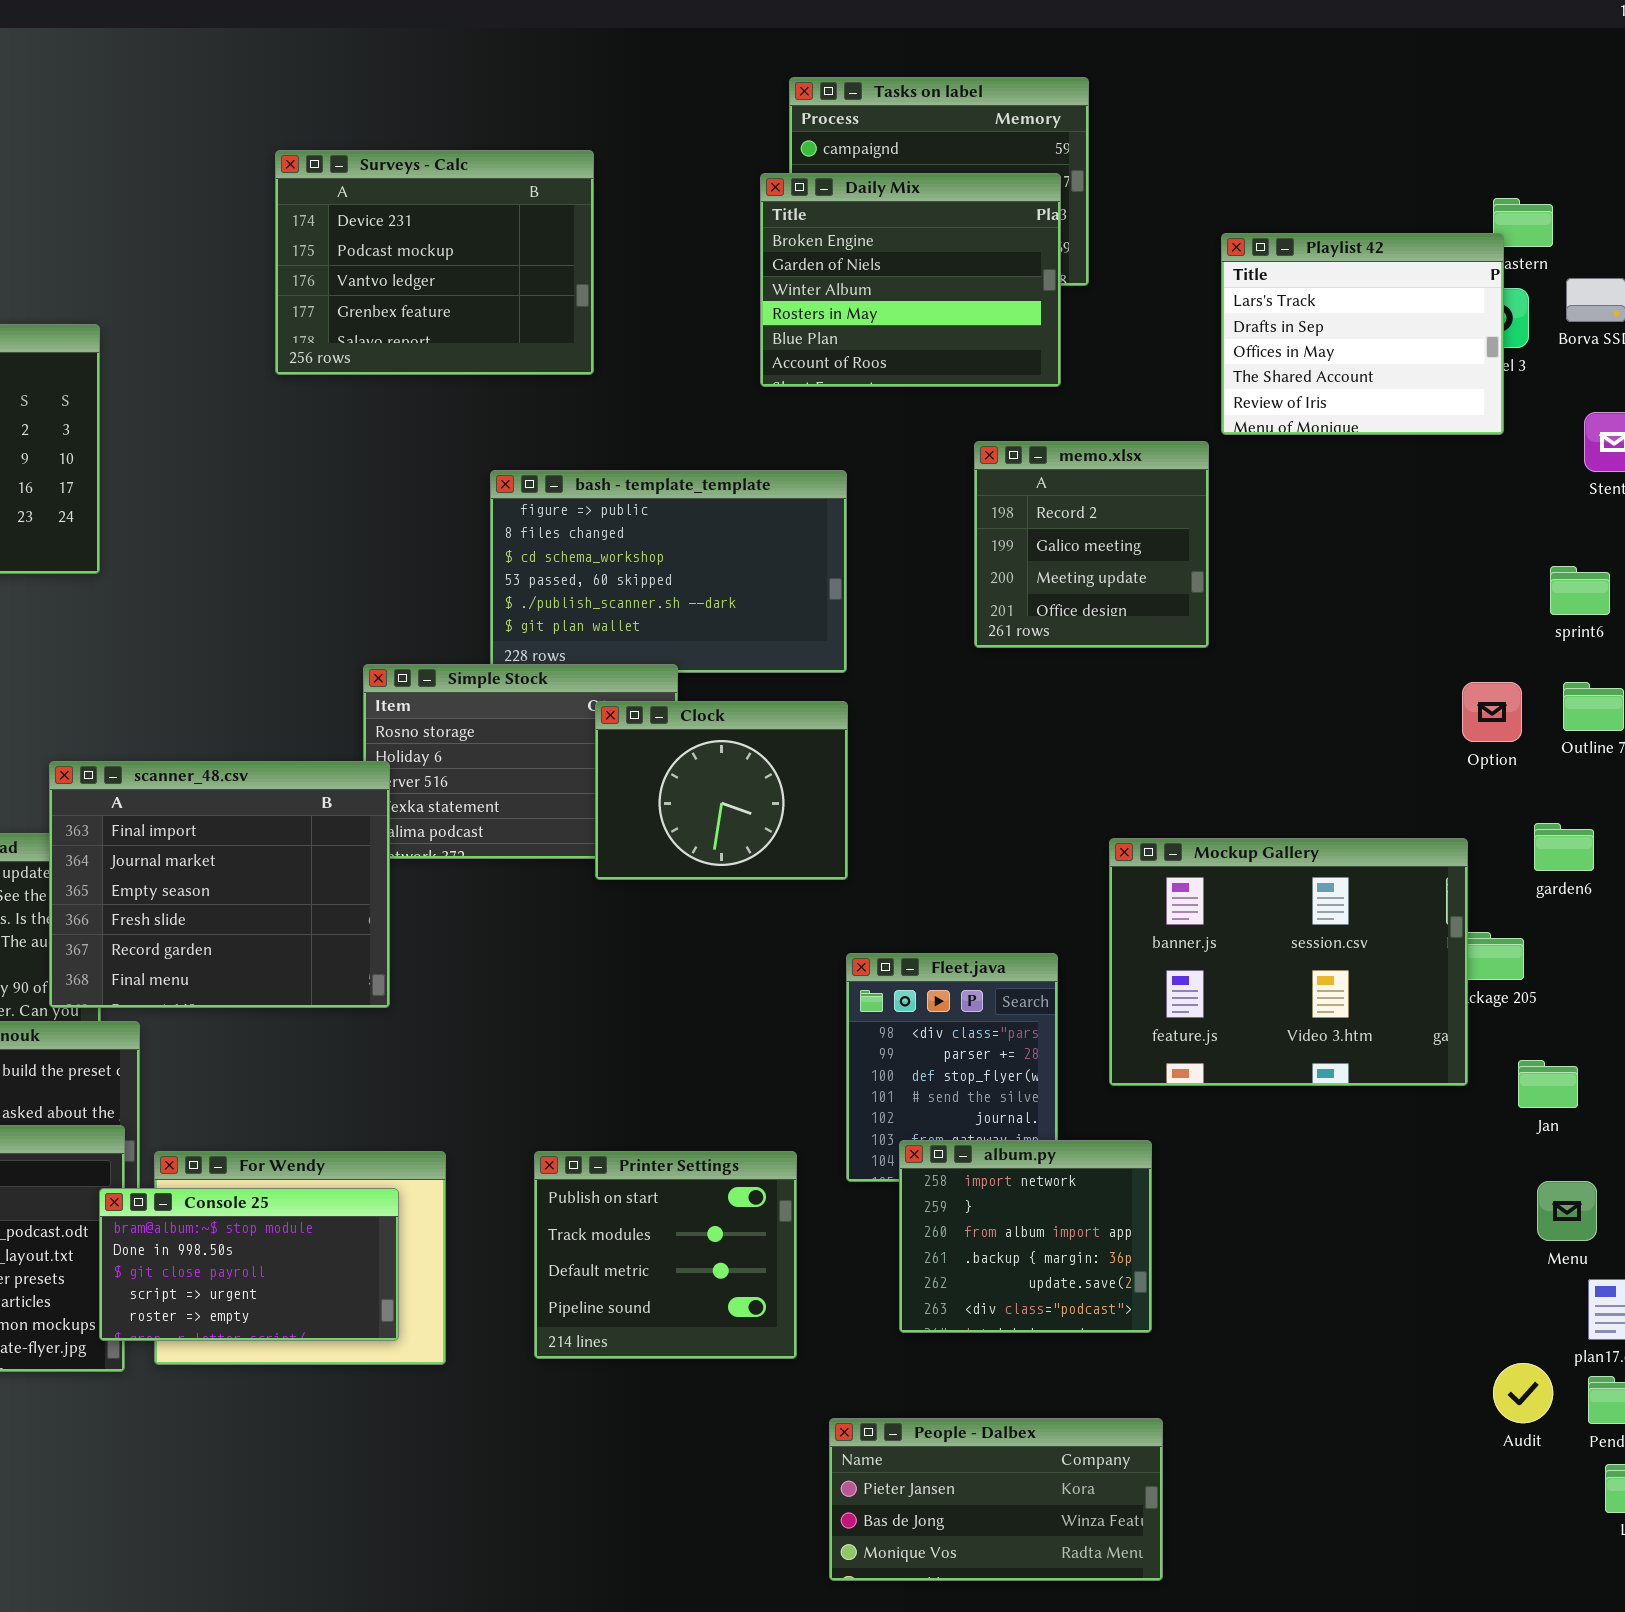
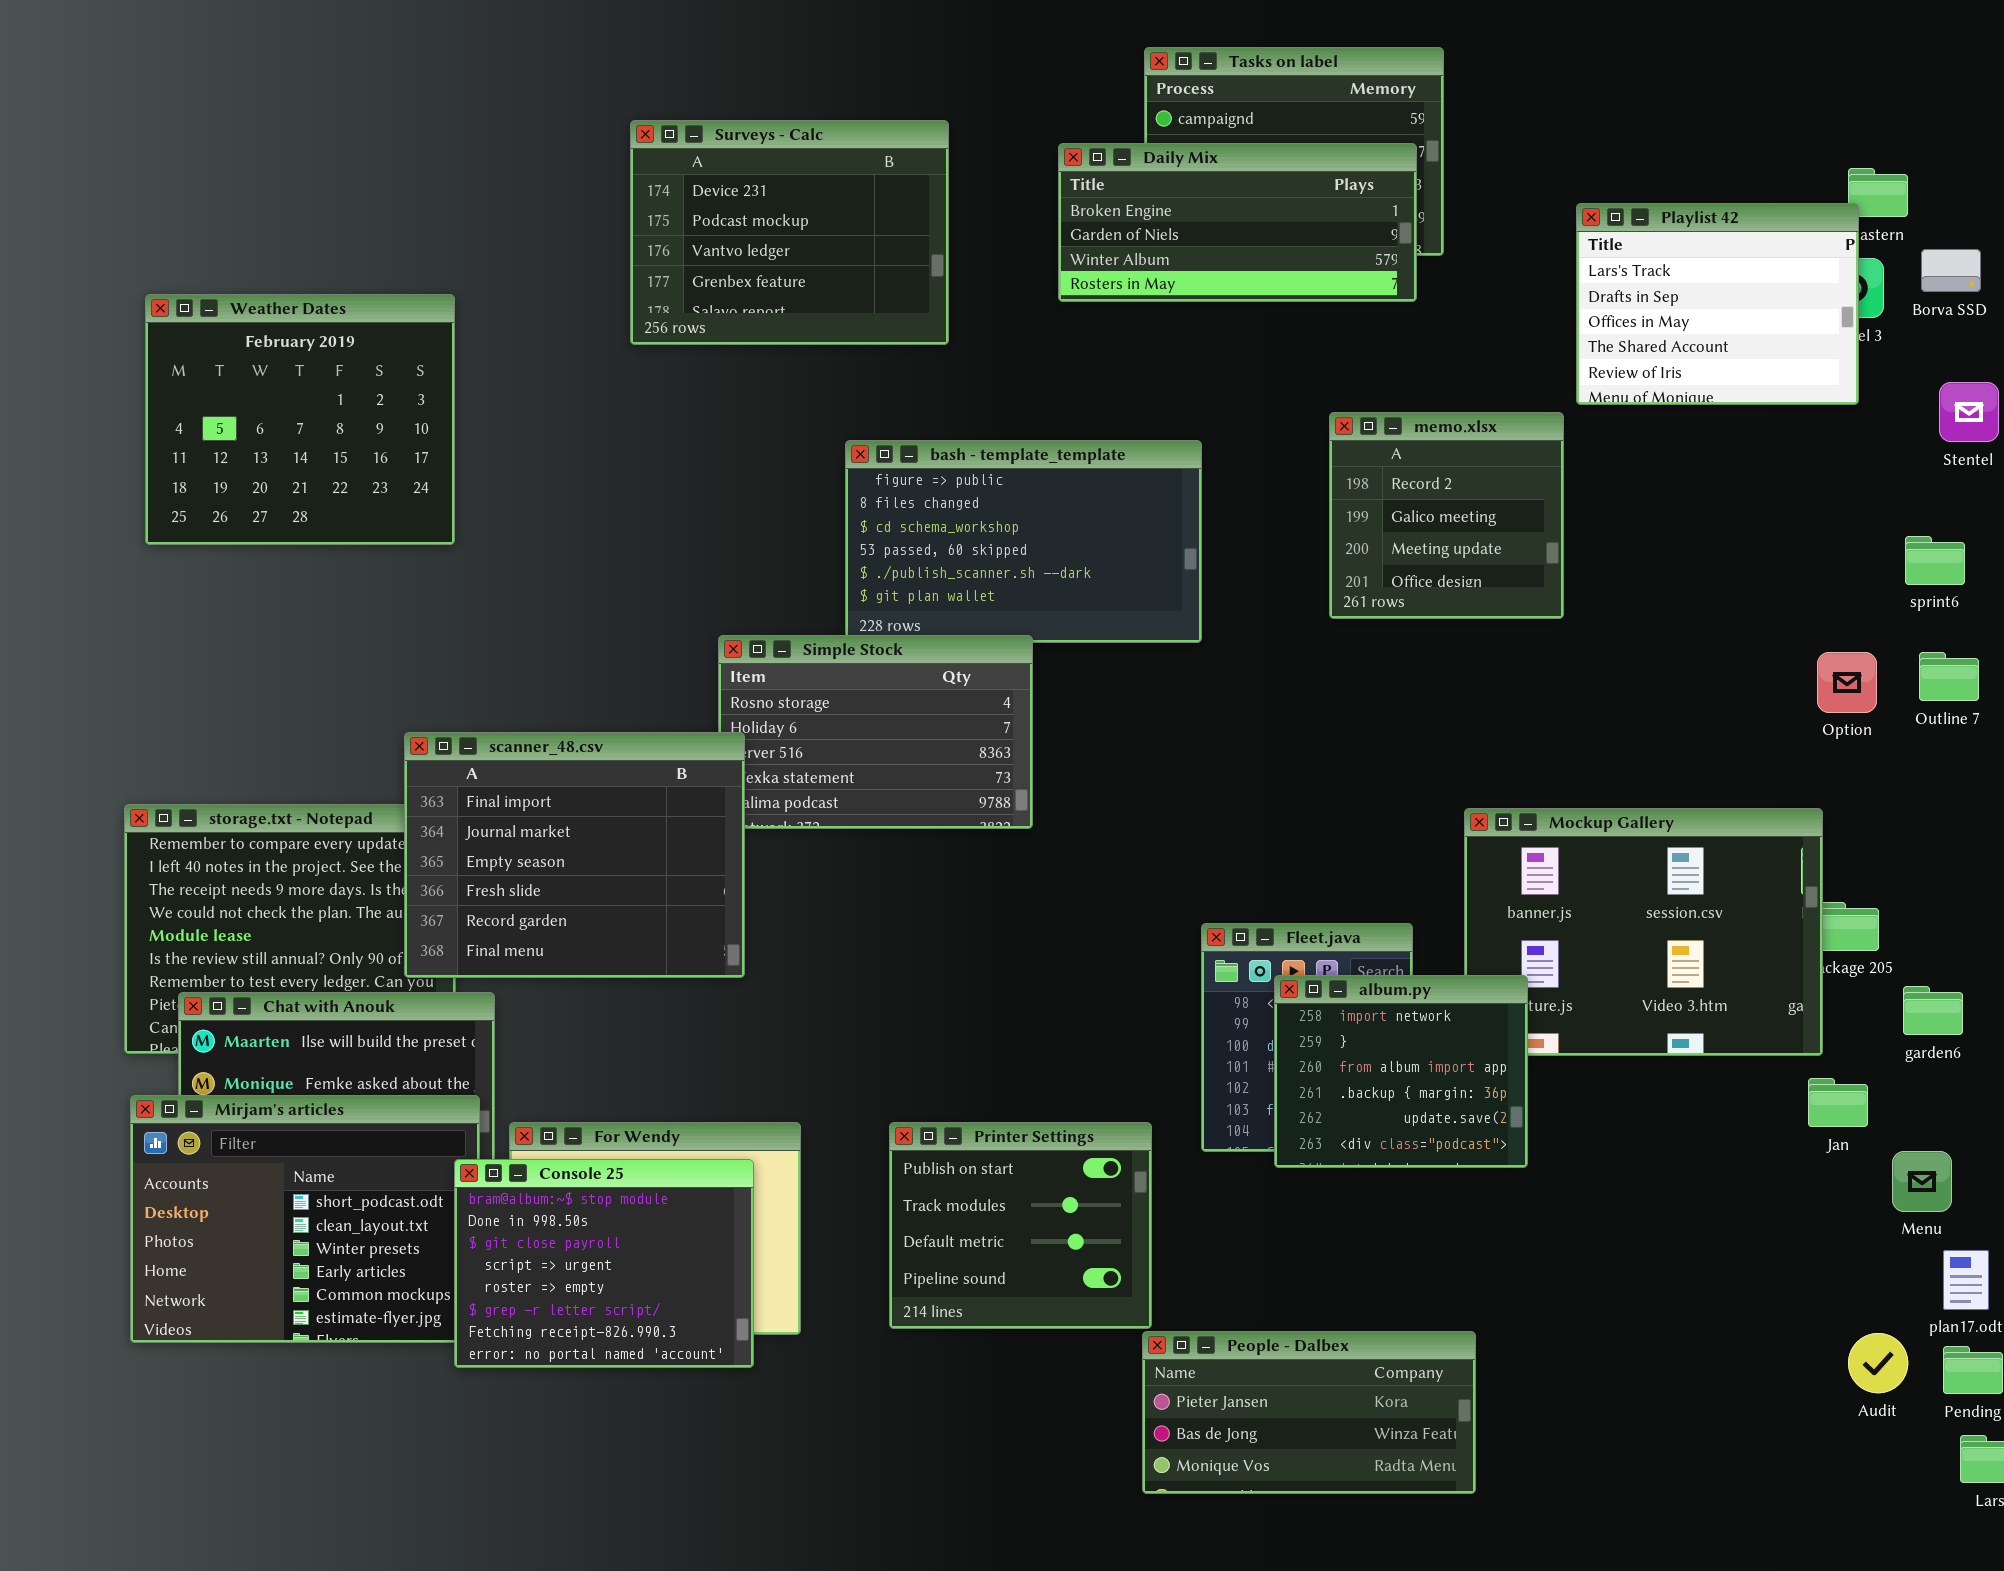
Daily Mix: [760,173,1061,387] -> [1058,143,1417,302], resized
Clock: [595,701,848,880] -> none, closed
garden6: [1534,823,1594,871] -> [1903,986,1963,1035], moved
Jan: [1518,1060,1578,1108] -> [1808,1078,1868,1127], moved
album.py: [899,1140,1152,1333] -> [1274,975,1528,1168], moved
Console 25: [99,1188,399,1341] -> [454,1159,754,1368], resized
People - Dalbex: [829,1418,1163,1581] -> [1142,1331,1476,1494], moved

